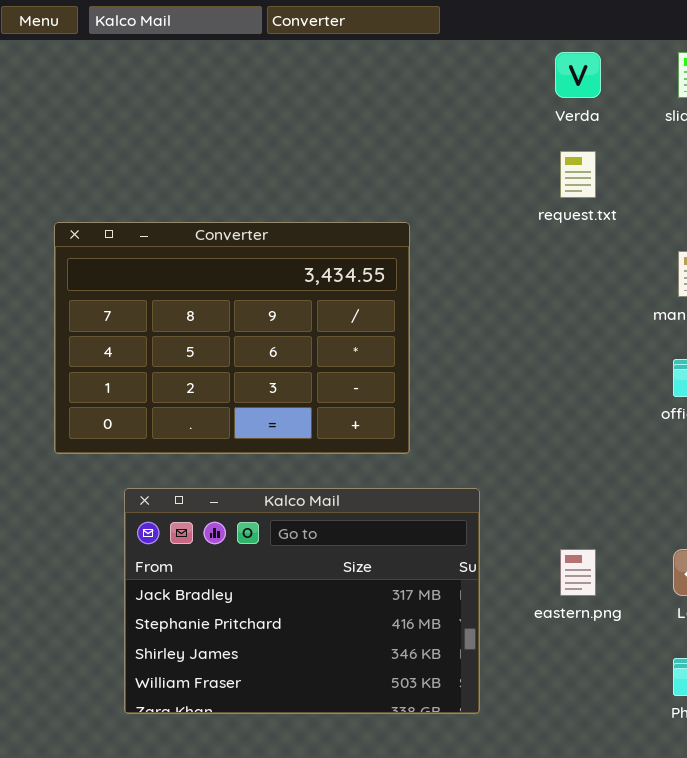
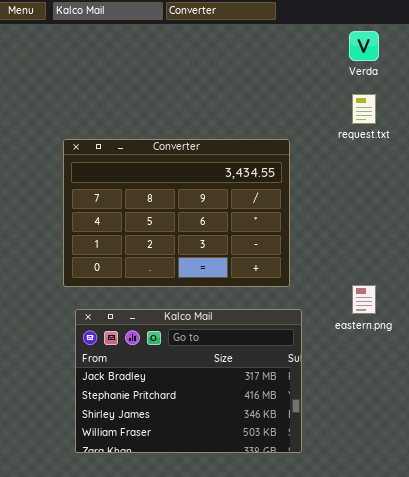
Converter: [54,222,410,454] -> [63,139,290,287], moved
eastern.png: [560,549,596,596] -> [352,285,376,314], moved

